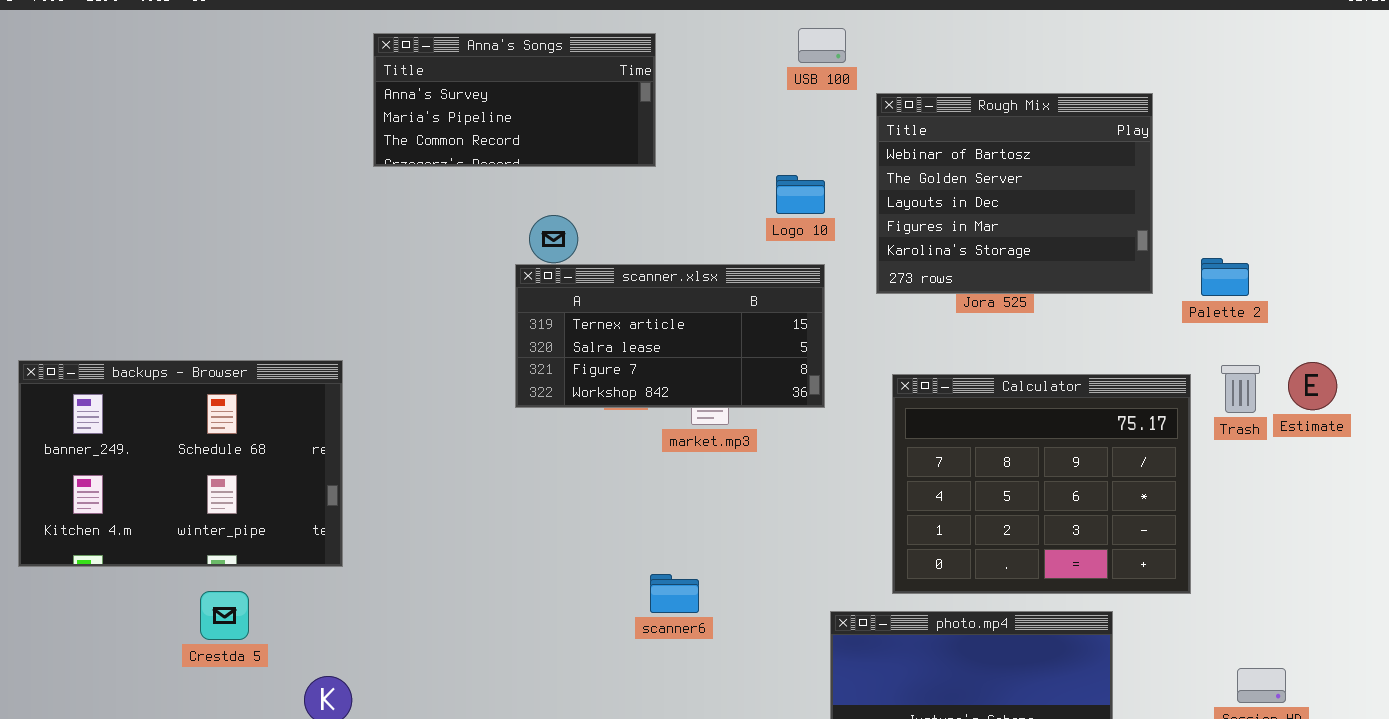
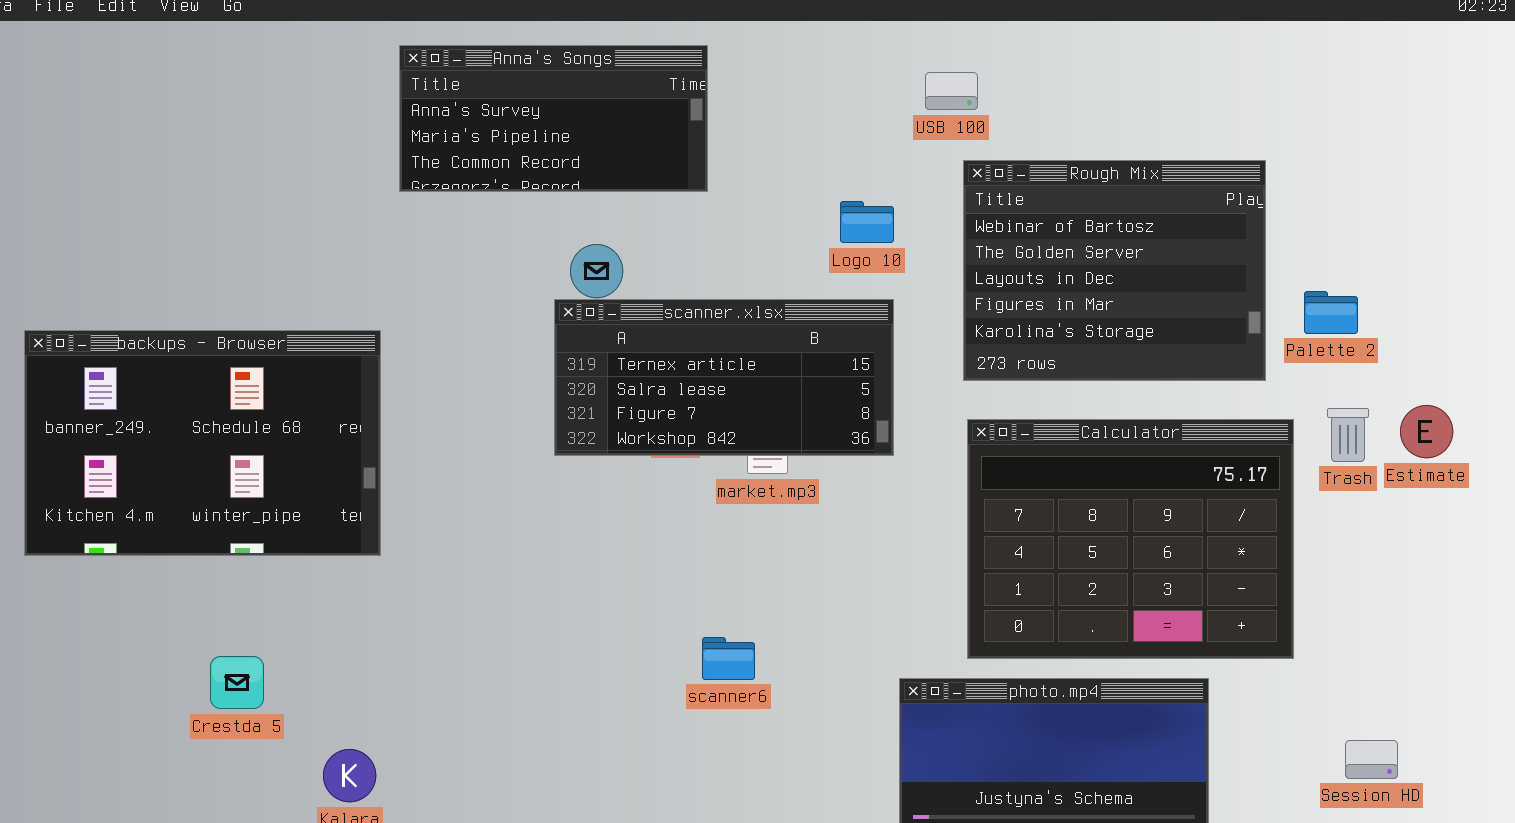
USB 100: [798,28,846,63] -> [925,72,978,110], moved
Rough Mix: [876,93,1153,294] -> [963,160,1266,381], moved
backups - Browser: [18,360,343,567] -> [24,330,381,556], moved

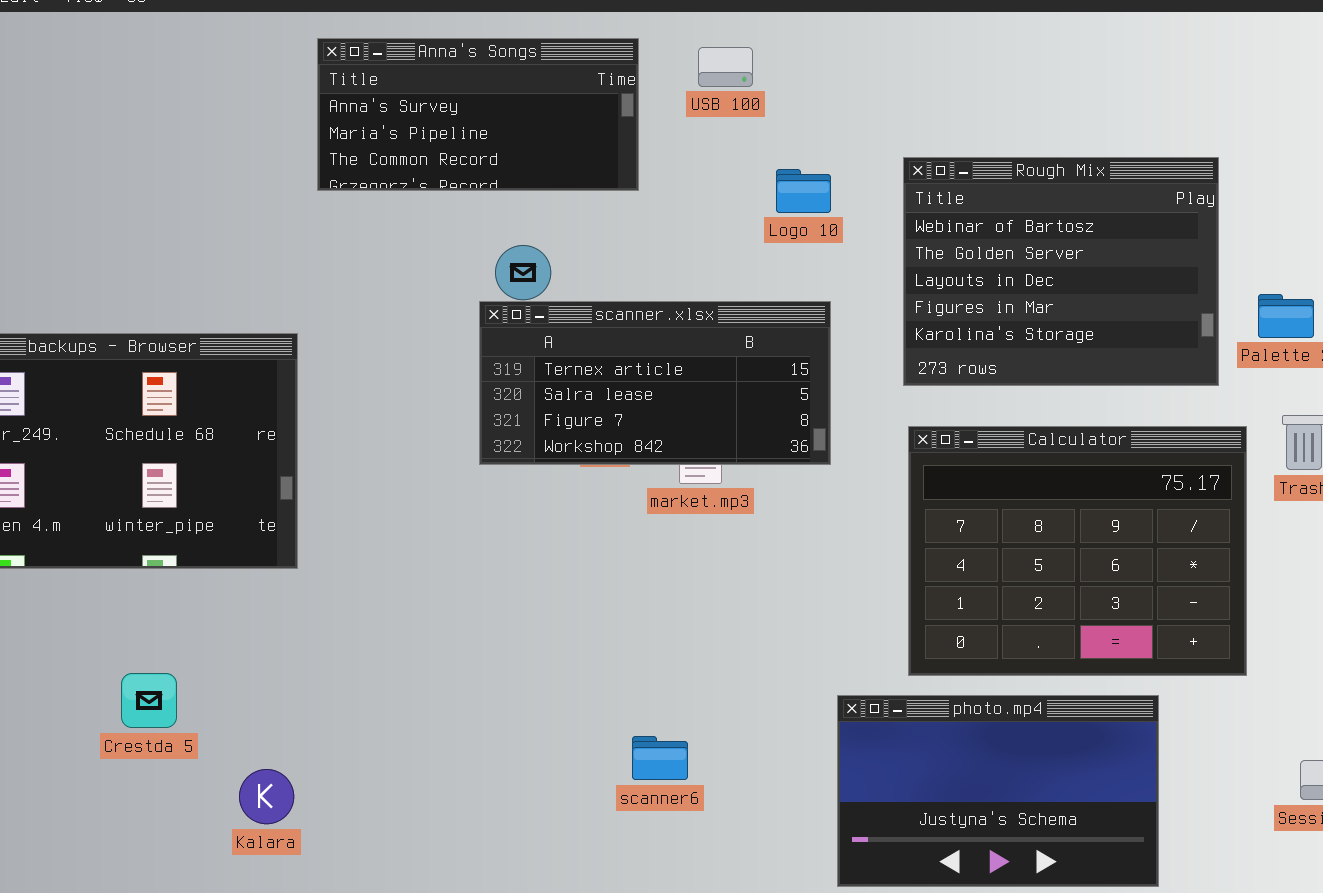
USB 100: [925,72,978,110] -> [698,47,753,87], moved
Logo 10: [840,201,894,243] -> [776,169,831,213], moved
scanner6: [702,637,755,680] -> [632,736,688,780], moved

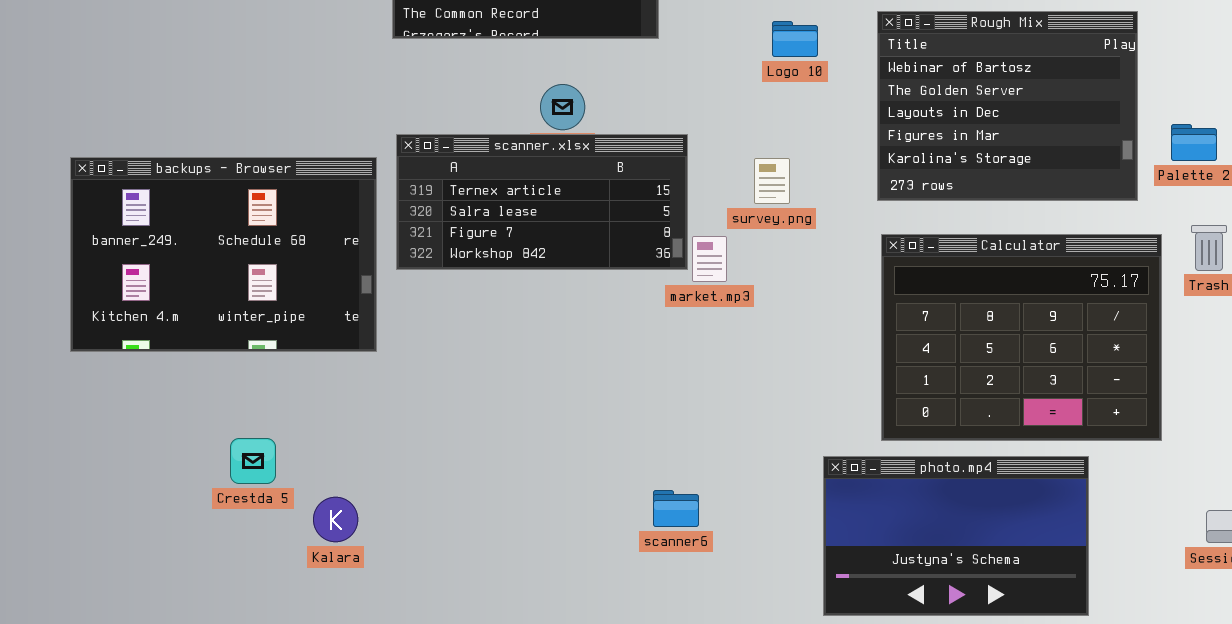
scanner.xlsx: [479,301,831,465] -> [396,134,688,270], moved
Kalara: [239,769,294,824] -> [313,497,358,542], moved

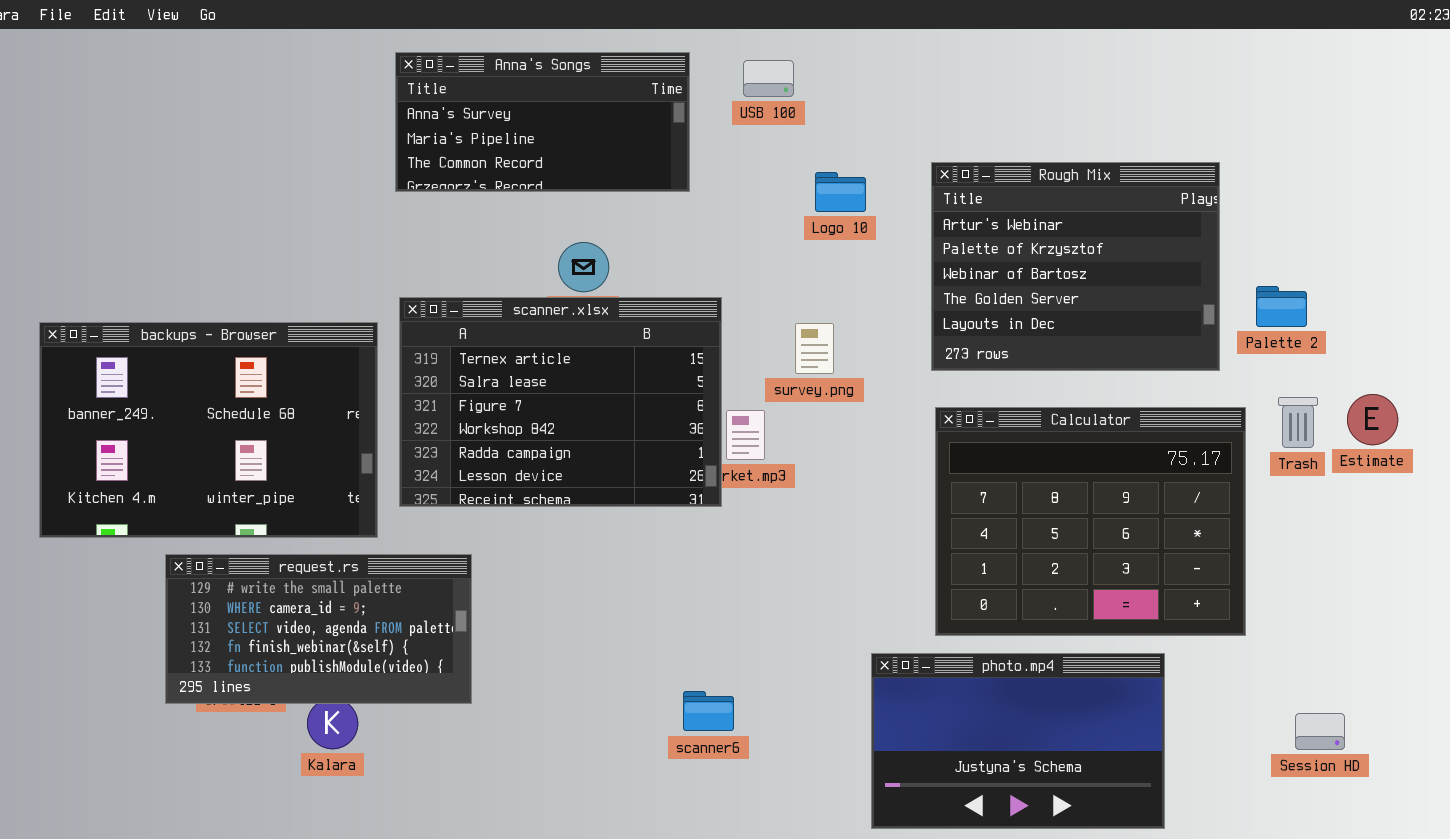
Rough Mix: [877,11,1138,201] -> [931,162,1220,371], scrolled up 2 rows
scanner.xlsx: [396,134,688,270] -> [399,297,722,507], resized
request.rs: none -> [165,554,472,704], opened

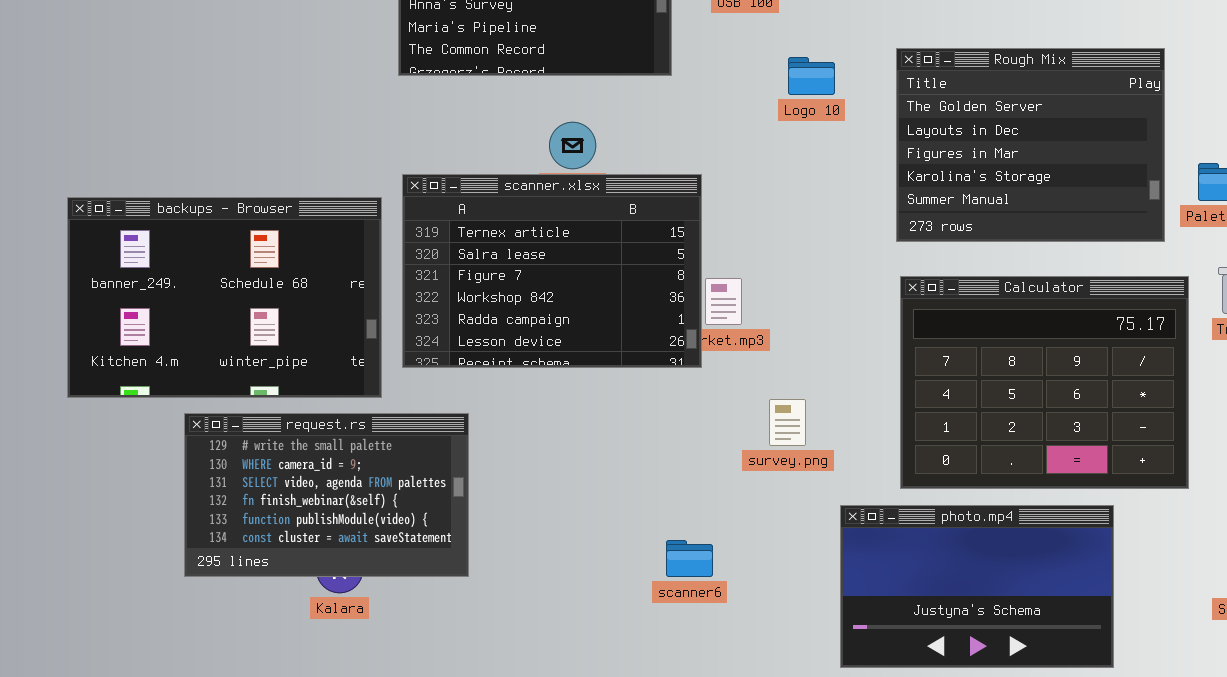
Rough Mix: [931,162,1220,371] -> [896,48,1165,242], scrolled down 3 rows
survey.png: [795,323,834,374] -> [769,399,806,446], moved
request.rs: [165,554,472,704] -> [184,413,469,577], resized

